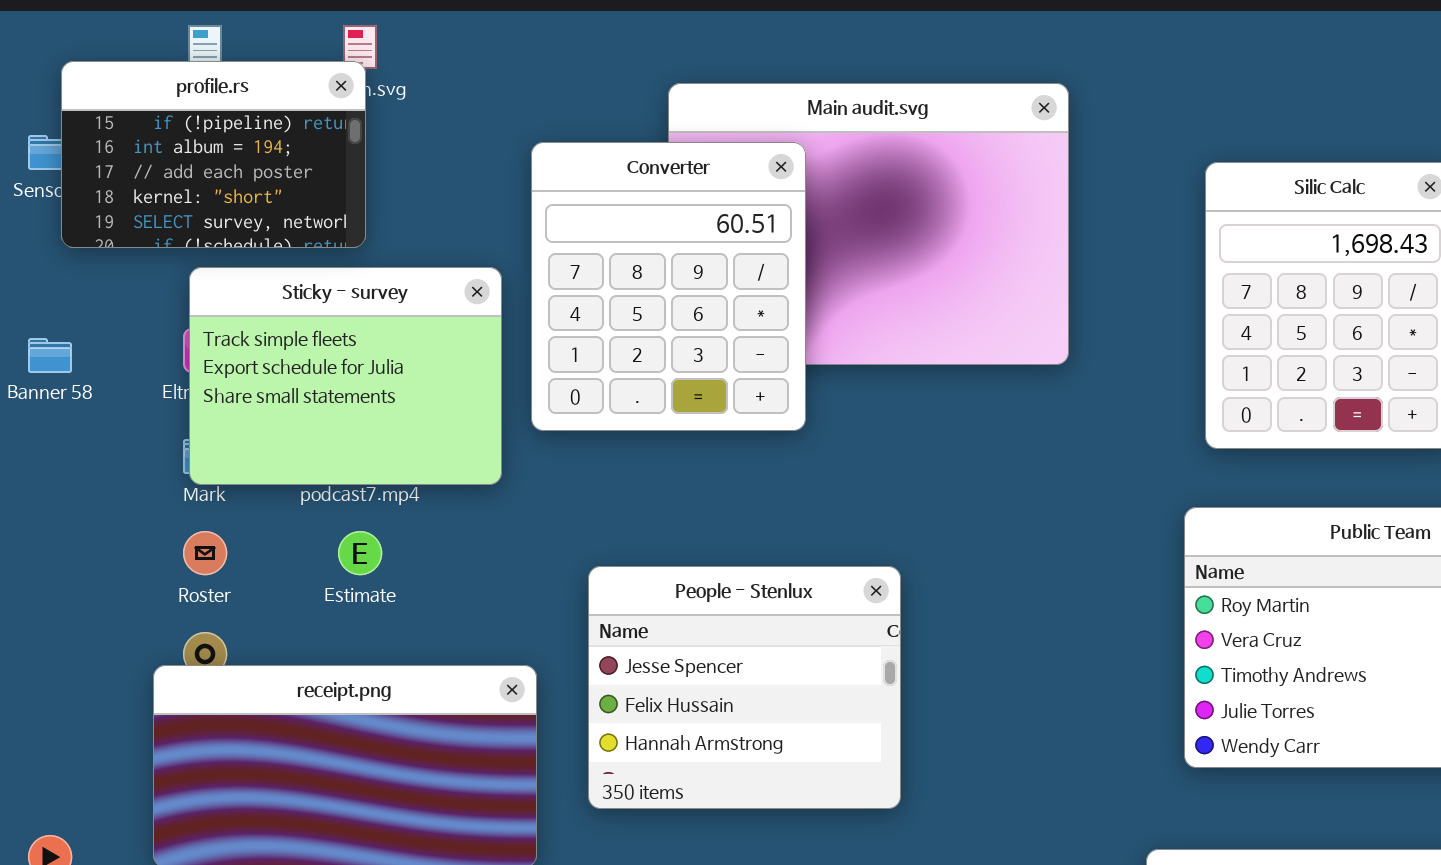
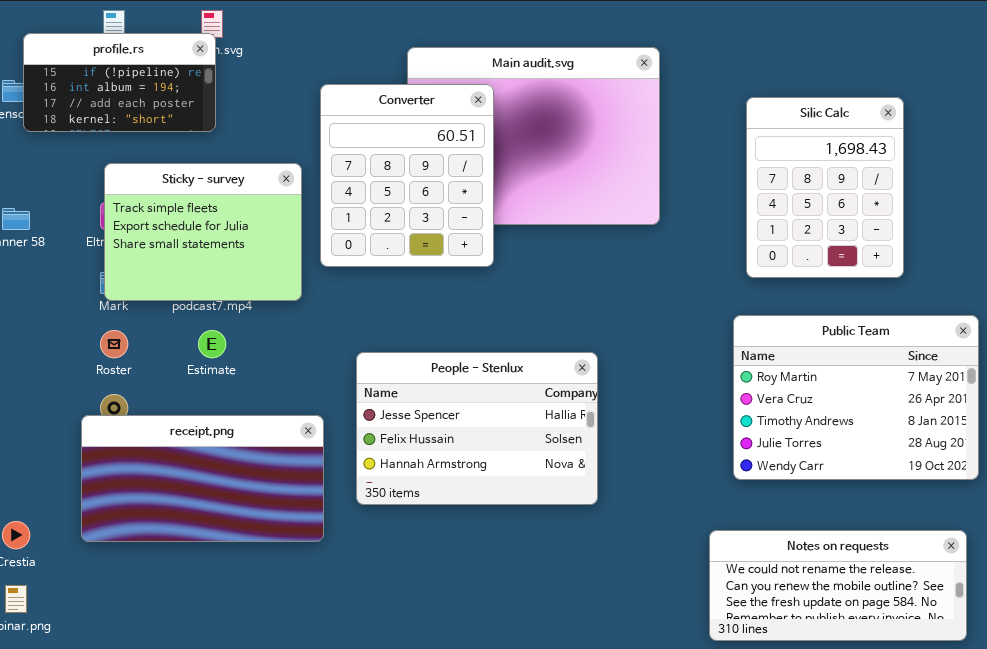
profile.rs: [61,61,366,248] -> [23,33,216,132], resized
People - Stenlux: [588,566,901,809] -> [356,352,598,505], resized

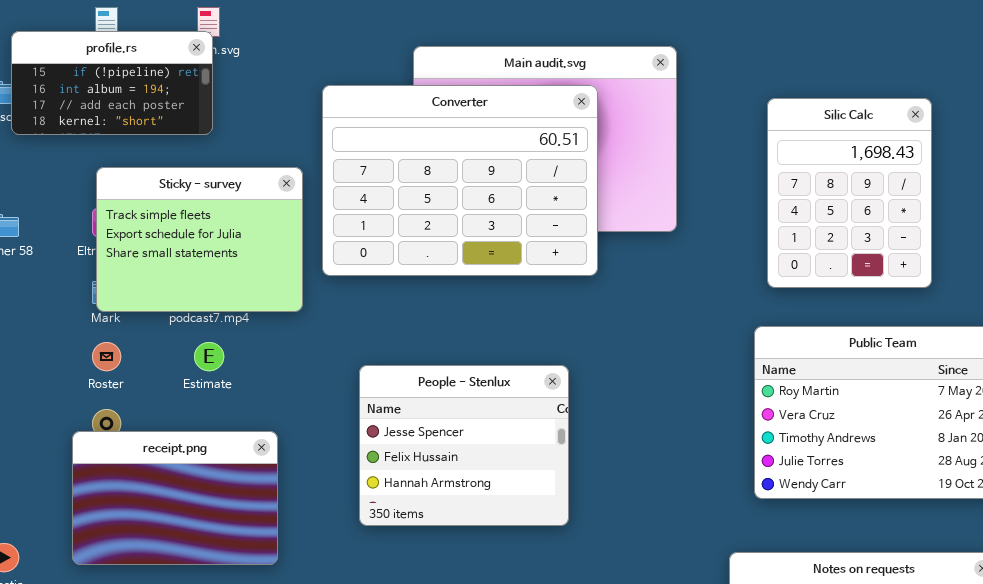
Converter: [320,84,494,267] -> [322,85,598,276], resized
People - Stenlux: [356,352,598,505] -> [359,365,569,526], resized
receipt.png: [81,415,324,542] -> [72,431,278,565], resized

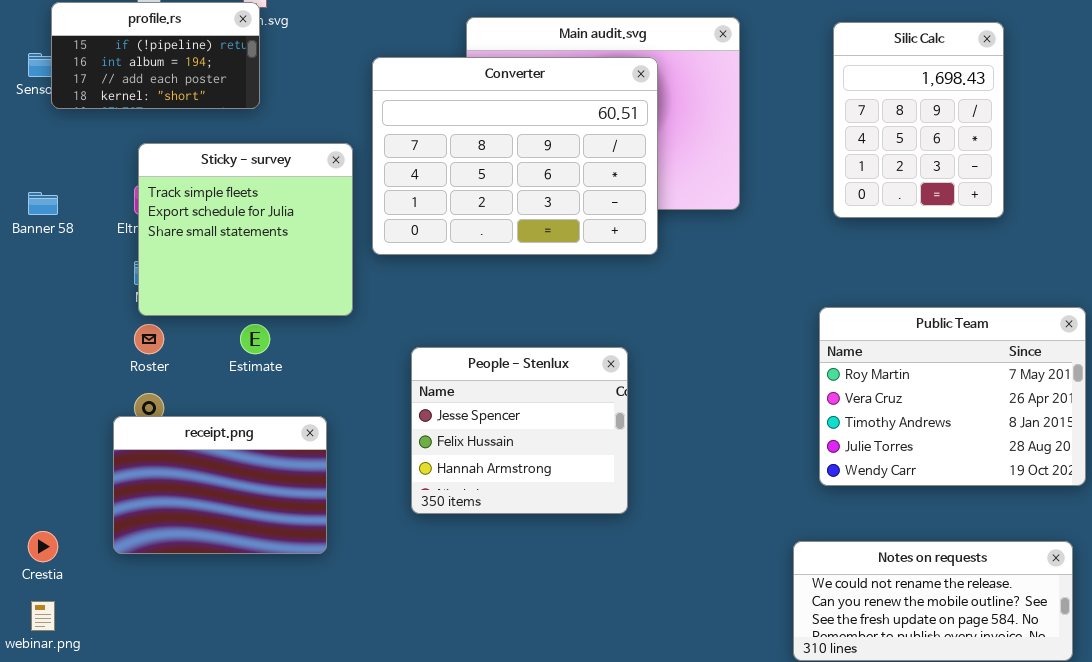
Silic Calc: [767,98,932,288] -> [833,22,1004,218], moved
Sticky - survey: [96,167,303,312] -> [138,143,353,316], resized

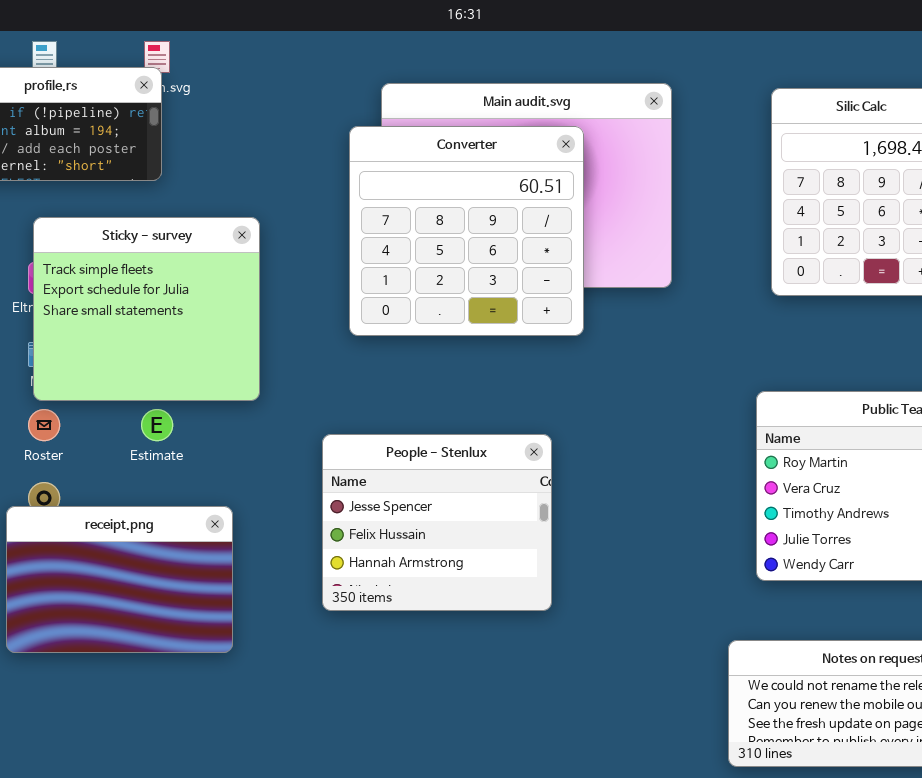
Converter: [372,57,658,255] -> [349,126,584,336], resized

